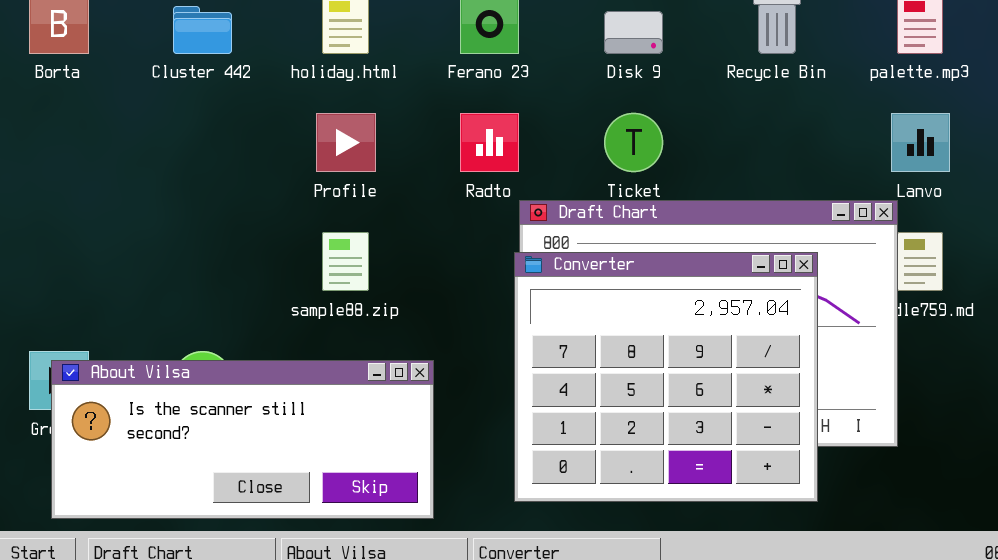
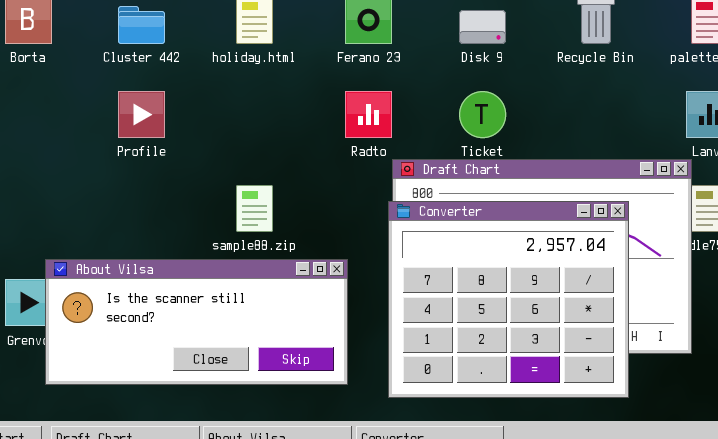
Profile: [316,113,376,172] -> [118,91,165,138], moved
About Vilsa: [51,360,434,519] -> [45,259,348,385], moved

